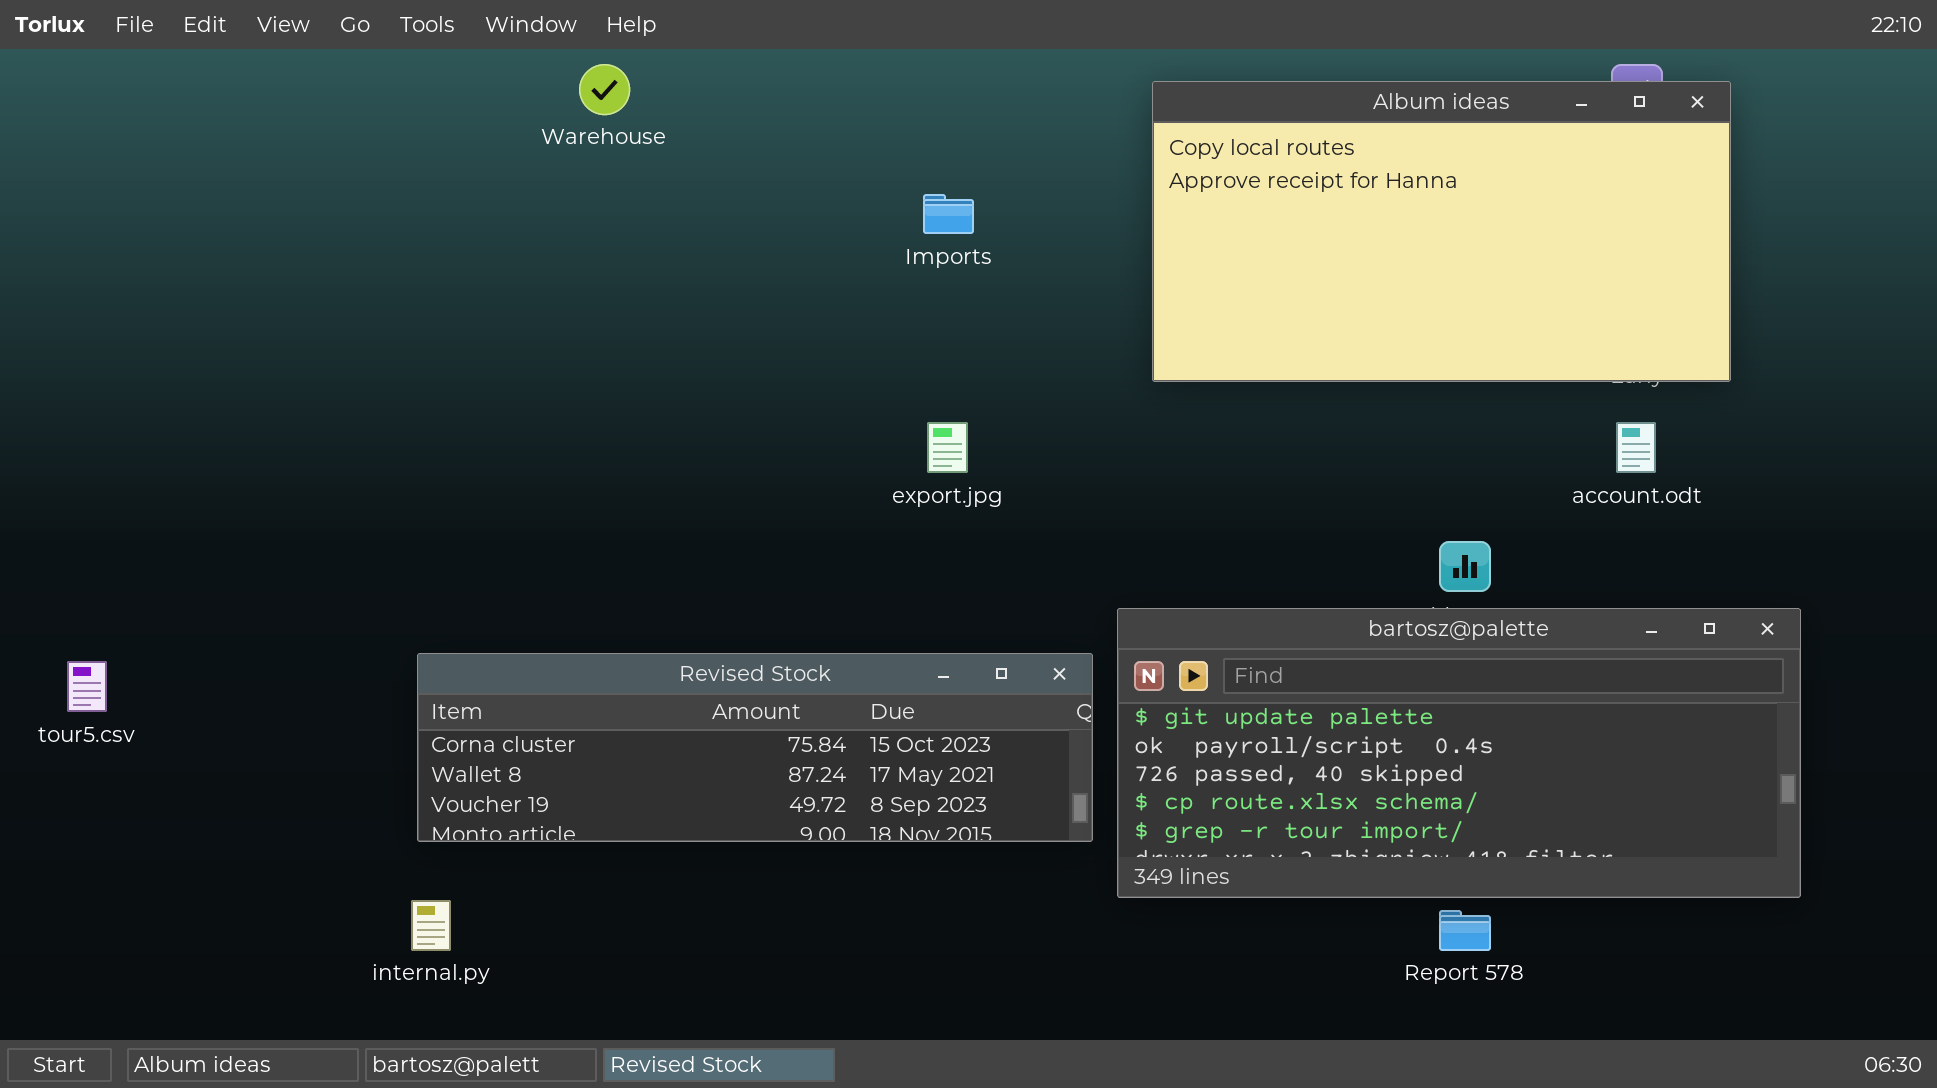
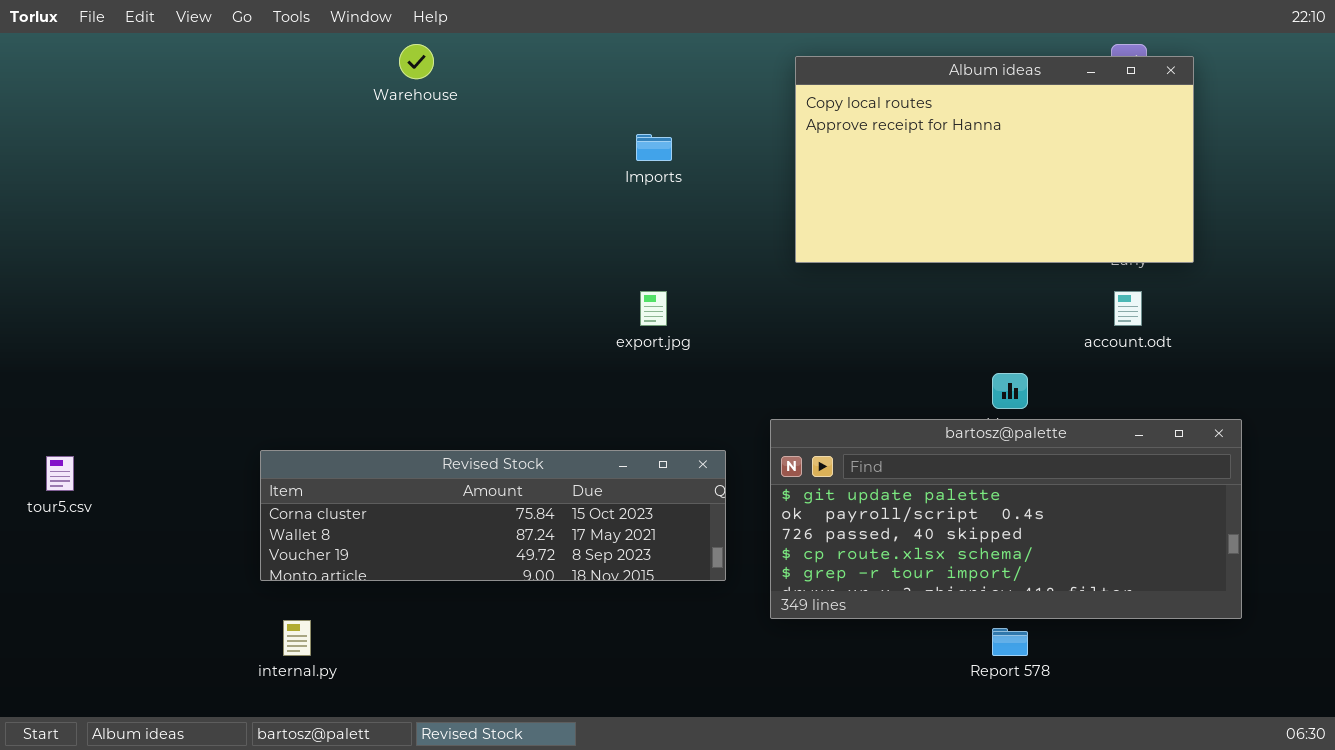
Revised Stock: [417,653,1093,842] -> [260,450,726,581], moved

